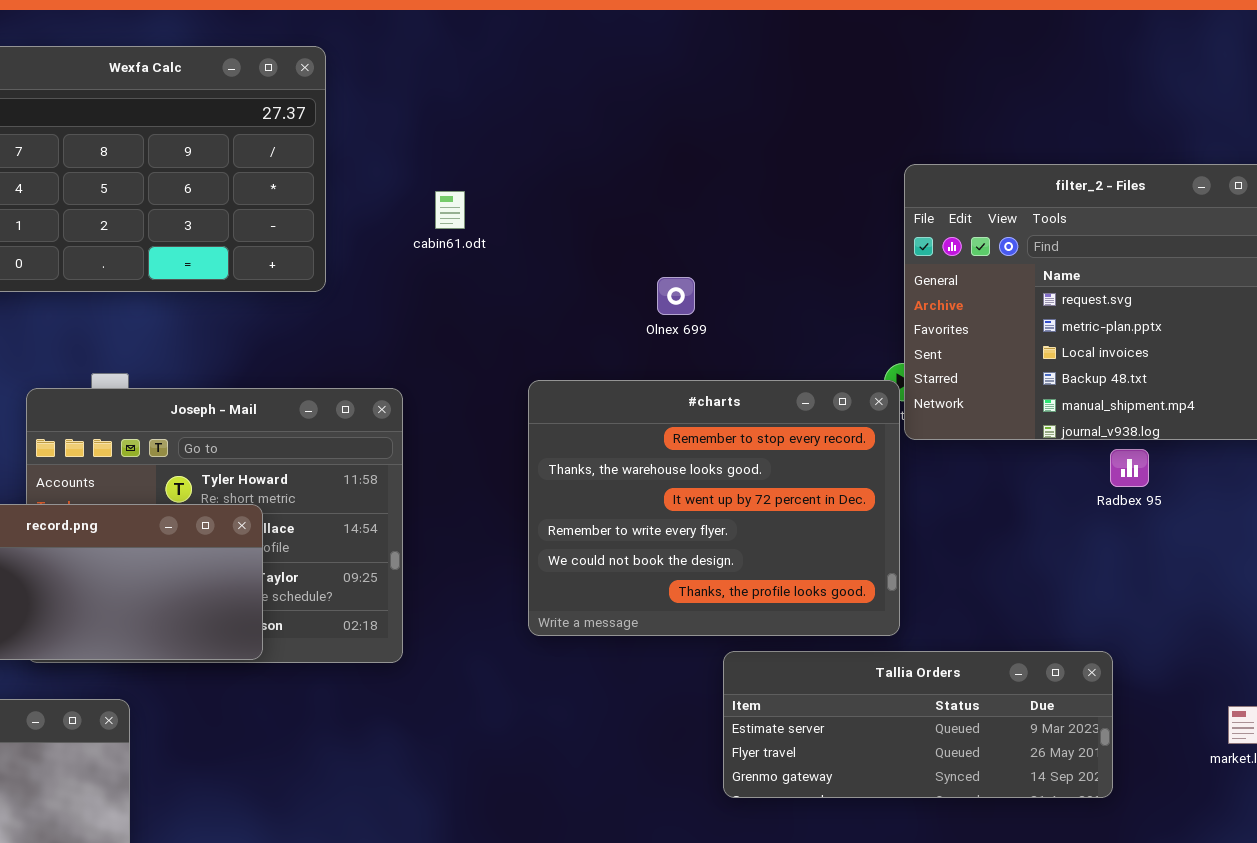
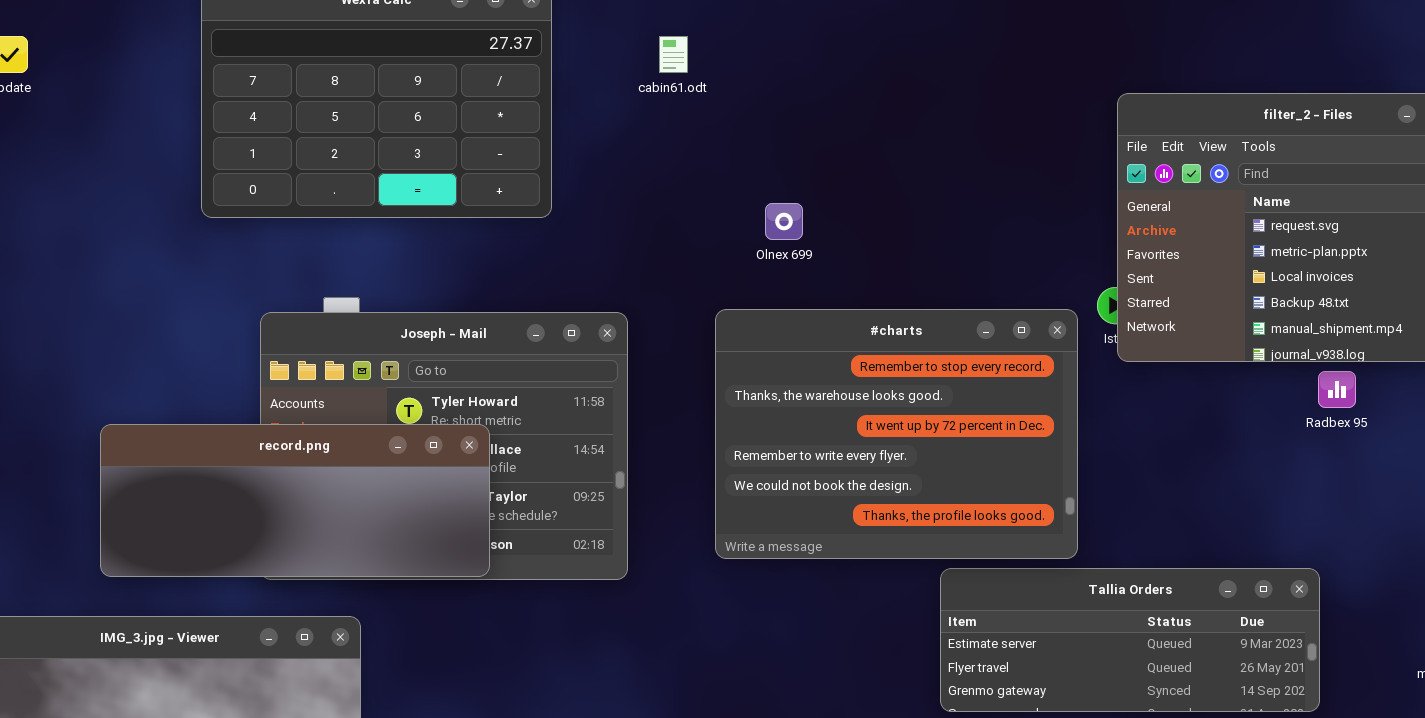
cabin61.odt: [435,191,465,229] -> [659,36,688,73], moved
Olnex 699: [657,277,695,315] -> [765,203,803,240], moved
#charts: [528,380,900,636] -> [715,309,1078,559], moved

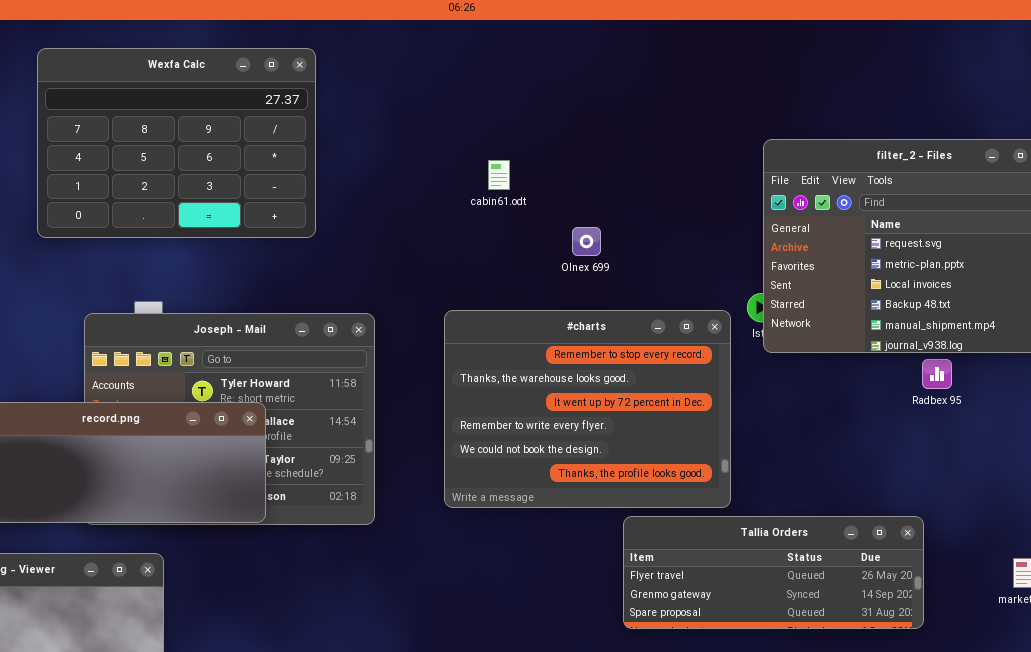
cabin61.odt: [659,36,688,73] -> [488,160,510,190], moved
Olnex 699: [765,203,803,240] -> [572,227,601,256], moved
Tallia Orders: [940,568,1320,712] -> [623,516,924,629], scrolled down 1 row

